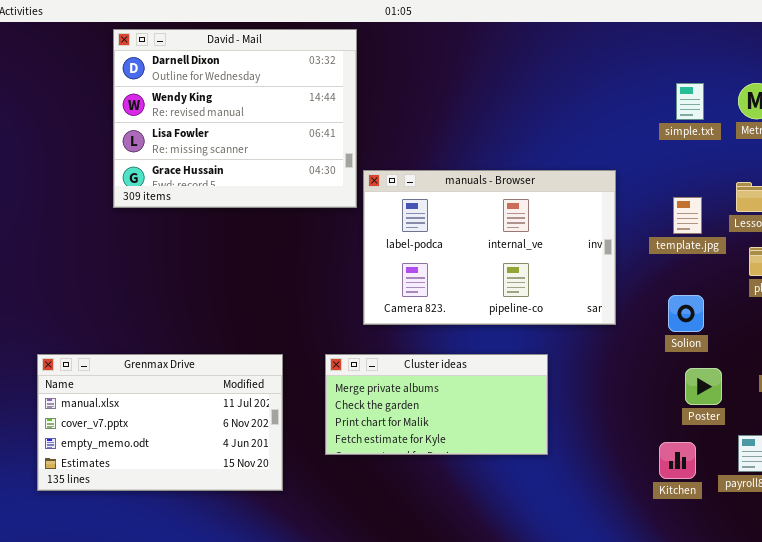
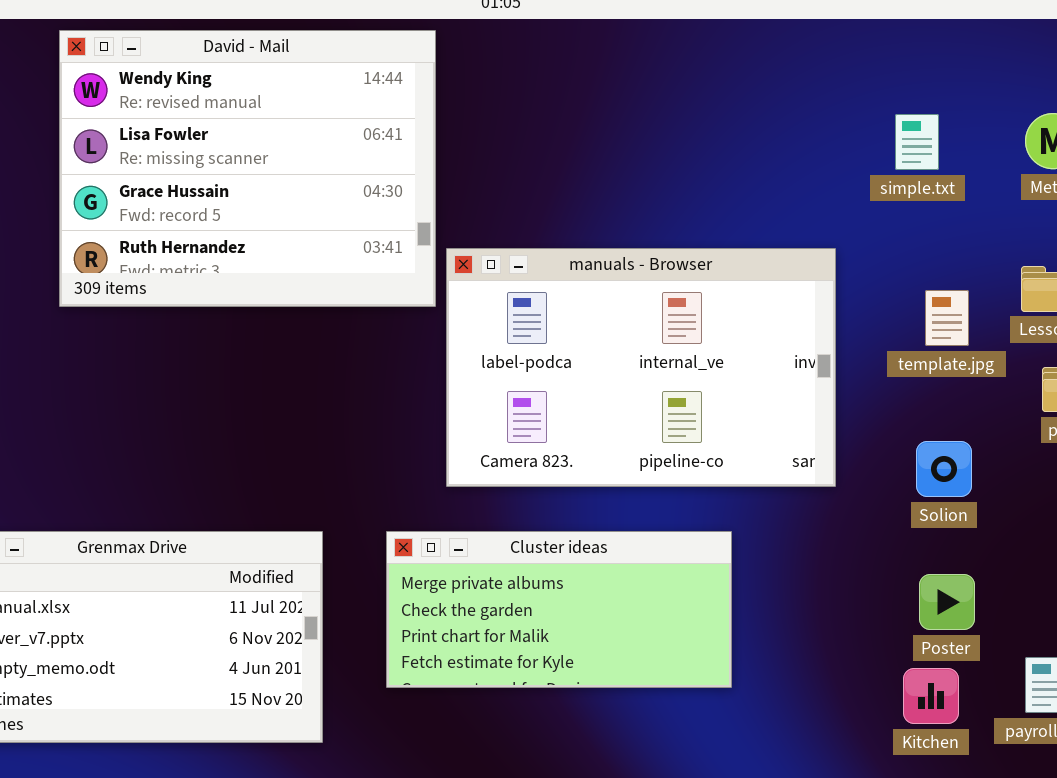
David - Mail: [113,29,357,208] -> [59,30,436,307], scrolled down 1 row
simple.txt: [676,83,704,120] -> [895,114,939,170], moved
Poster: [685,368,722,405] -> [919,574,975,630], moved

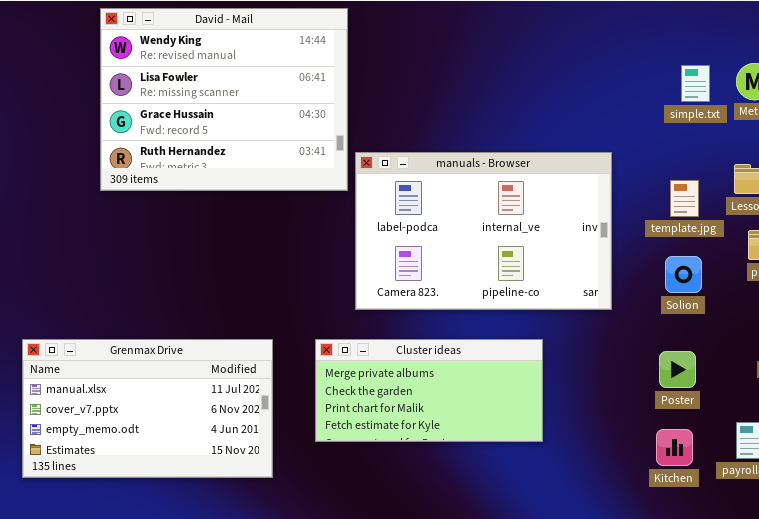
simple.txt: [895,114,939,170] -> [681,65,710,102], moved
Solion: [916,441,972,497] -> [665,256,702,293], moved
Poster: [919,574,975,630] -> [659,351,696,388], moved

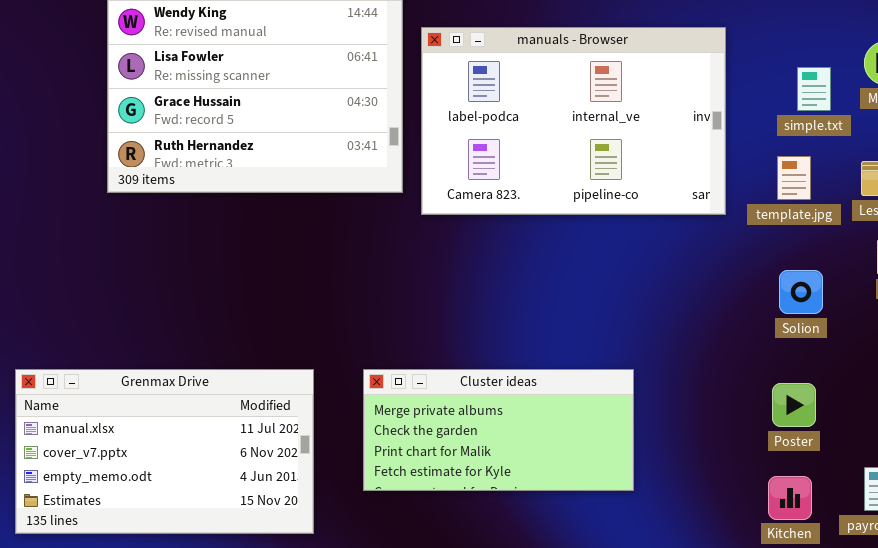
simple.txt: [681,65,710,102] -> [797,67,831,111], moved
manuals - Browser: [355,152,612,310] -> [421,27,726,215], moved
template.jpg: [670,180,699,217] -> [777,156,811,200], moved

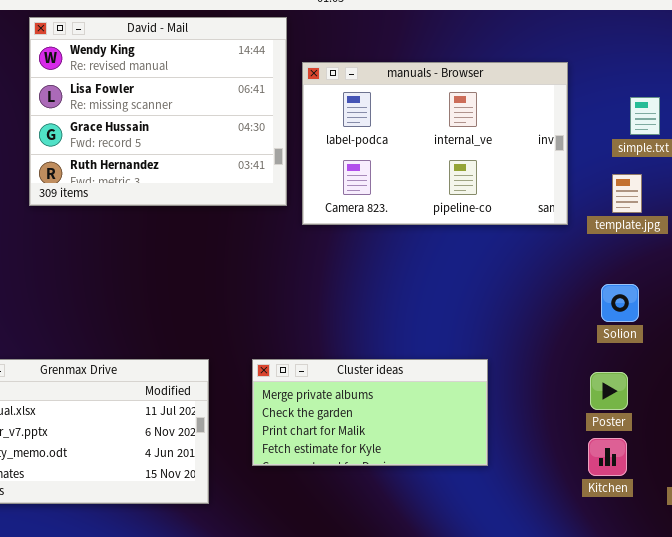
Solion: [779,270,823,314] -> [601,284,639,322], moved
Poster: [772,383,816,427] -> [590,372,628,410], moved
Kitchen: [768,476,812,520] -> [588,438,627,476], moved

